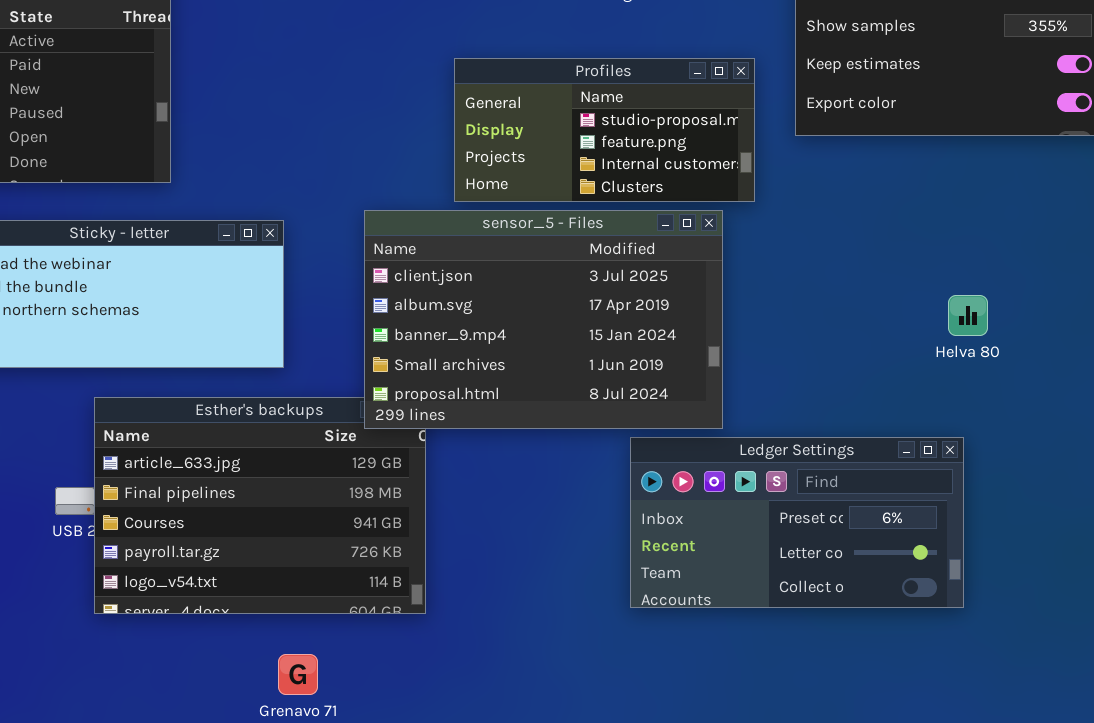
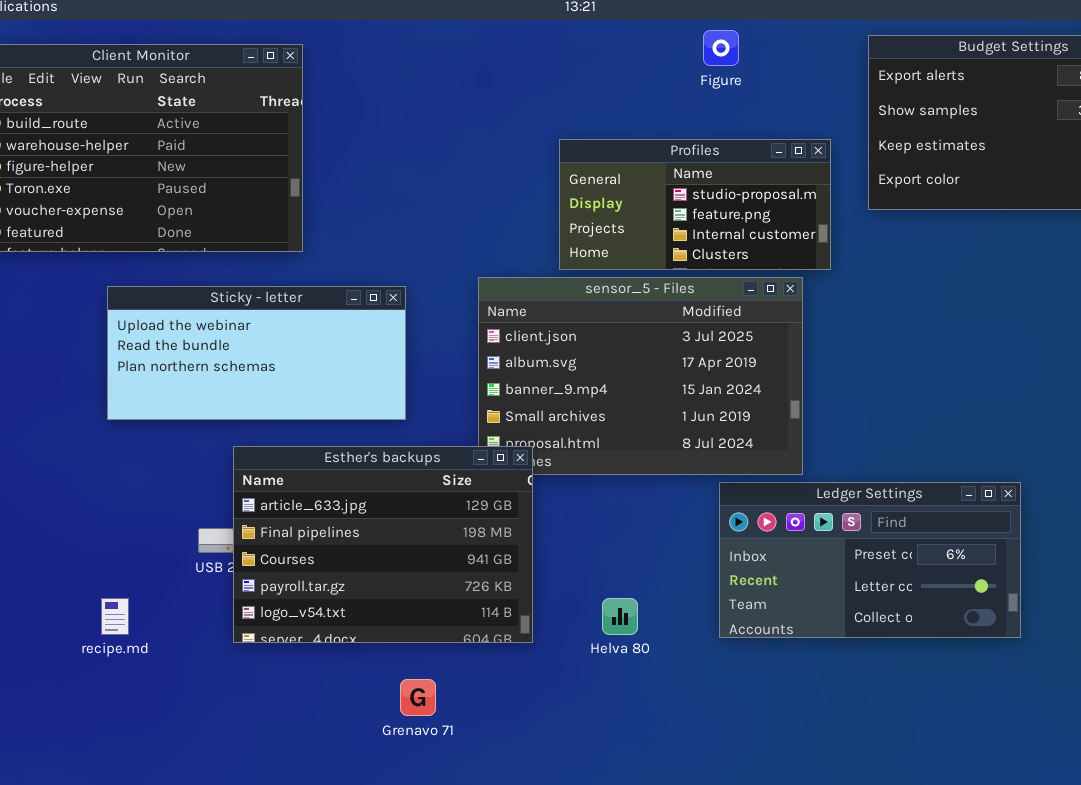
Helva 80: [948,295,988,336] -> [602,598,638,635], moved
Esther's backups: [94,397,426,614] -> [233,446,533,643], raised

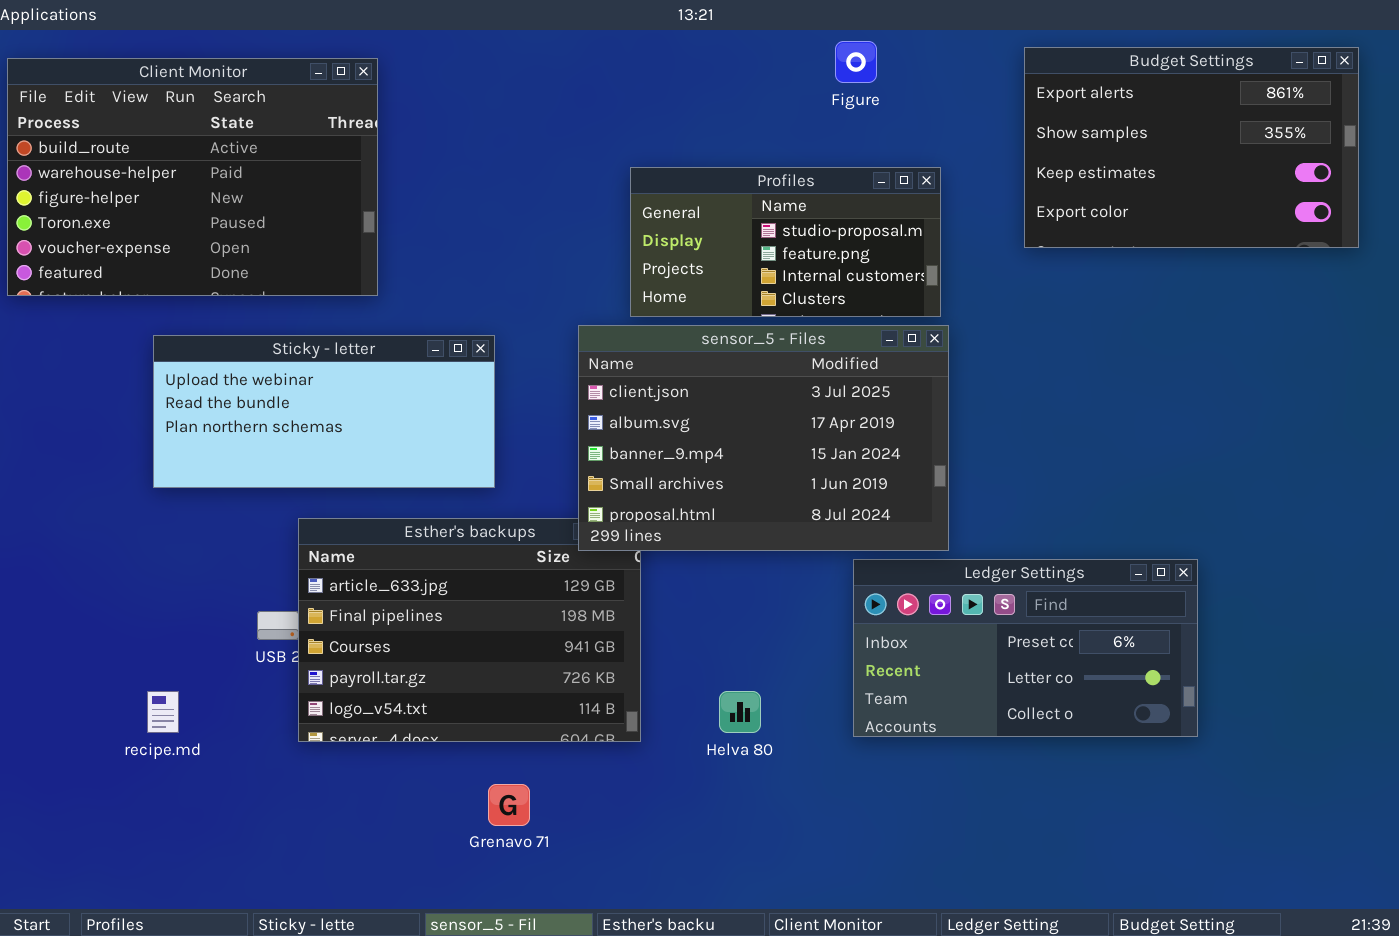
Profiles: [559,139,831,270] -> [630,167,941,317], moved
sensor_5 - Files: [478,277,803,475] -> [578,325,949,551], raised

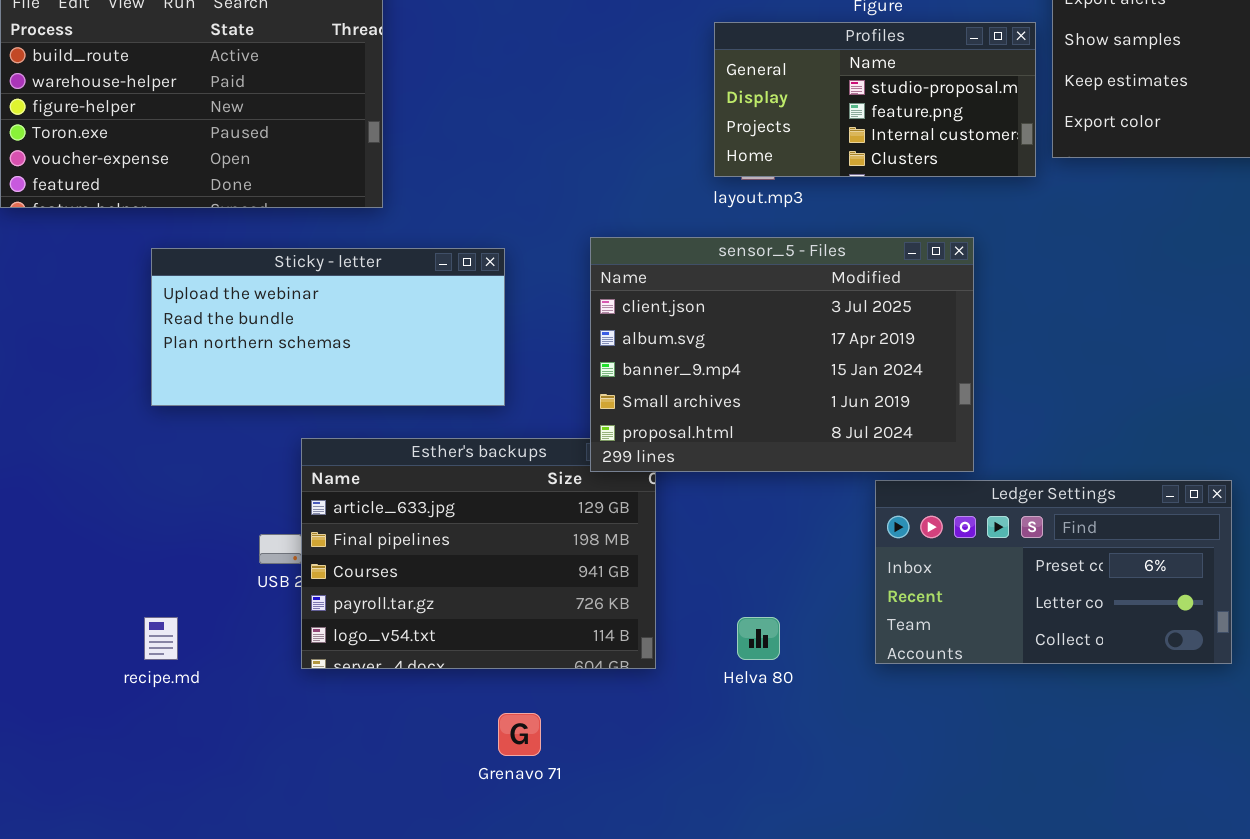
Profiles: [630,167,941,317] -> [714,22,1036,177], moved

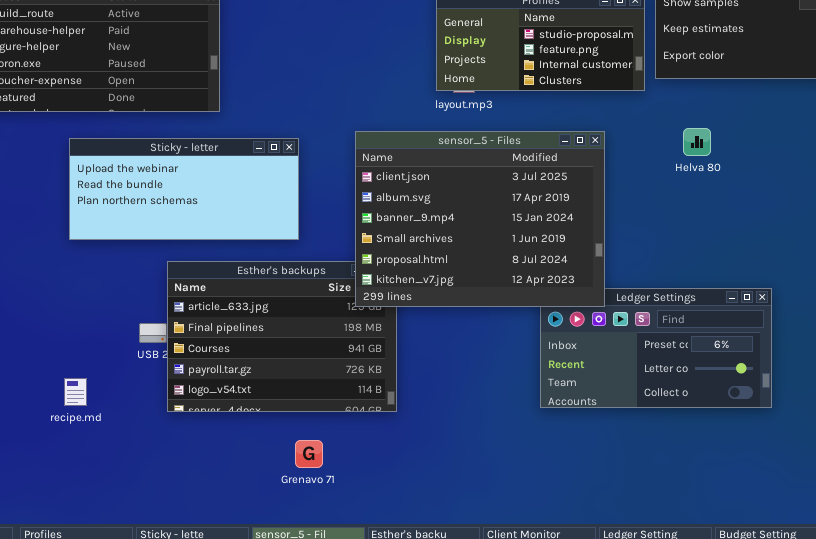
sensor_5 - Files: [590,237,974,472] -> [355,131,605,307], resized
Helva 80: [737,617,780,660] -> [683,128,711,156], moved

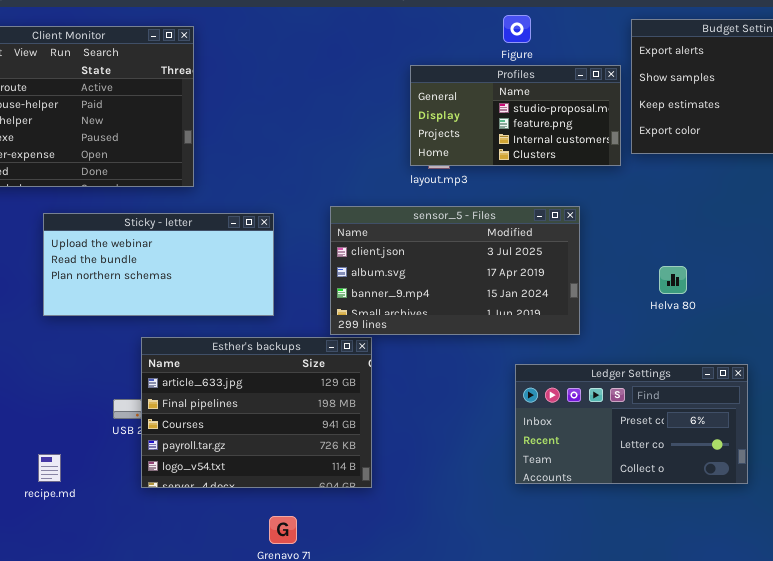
Helva 80: [683,128,711,156] -> [659,266,687,294], moved
sensor_5 - Files: [355,131,605,307] -> [330,206,580,335], resized

